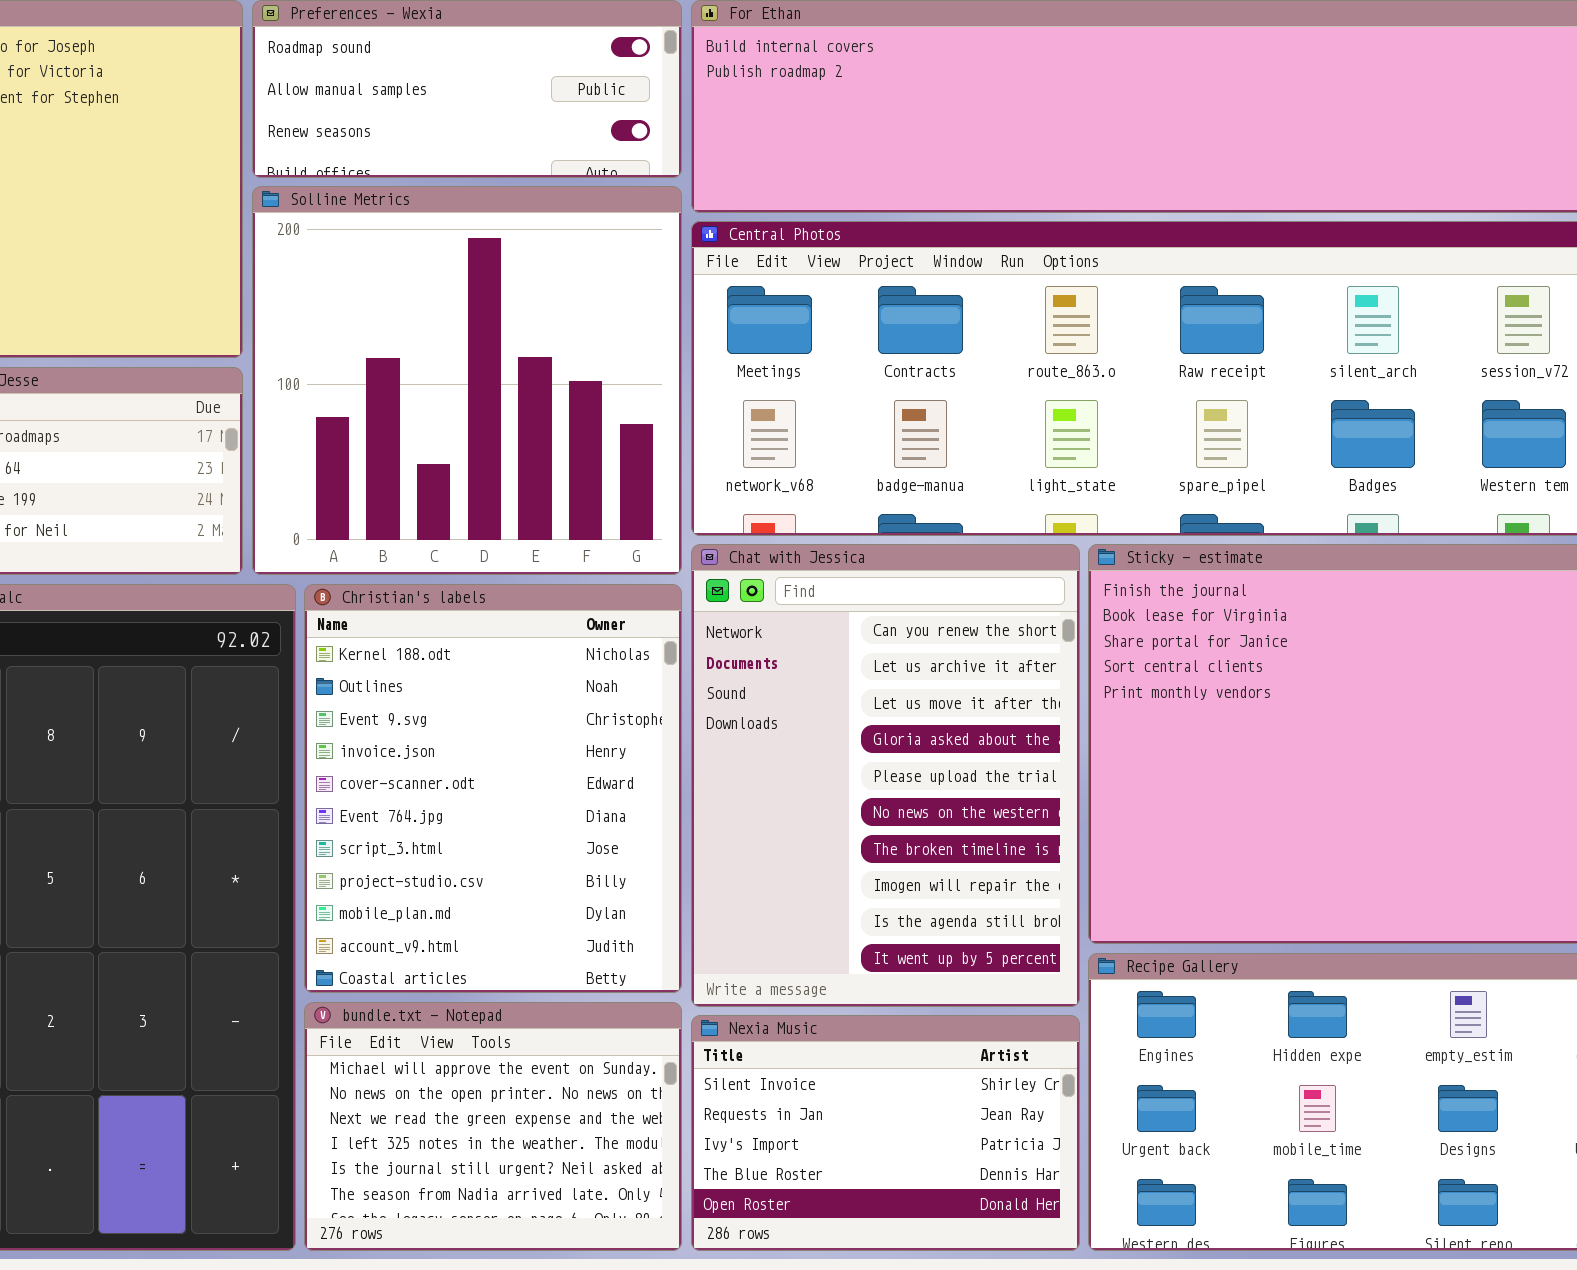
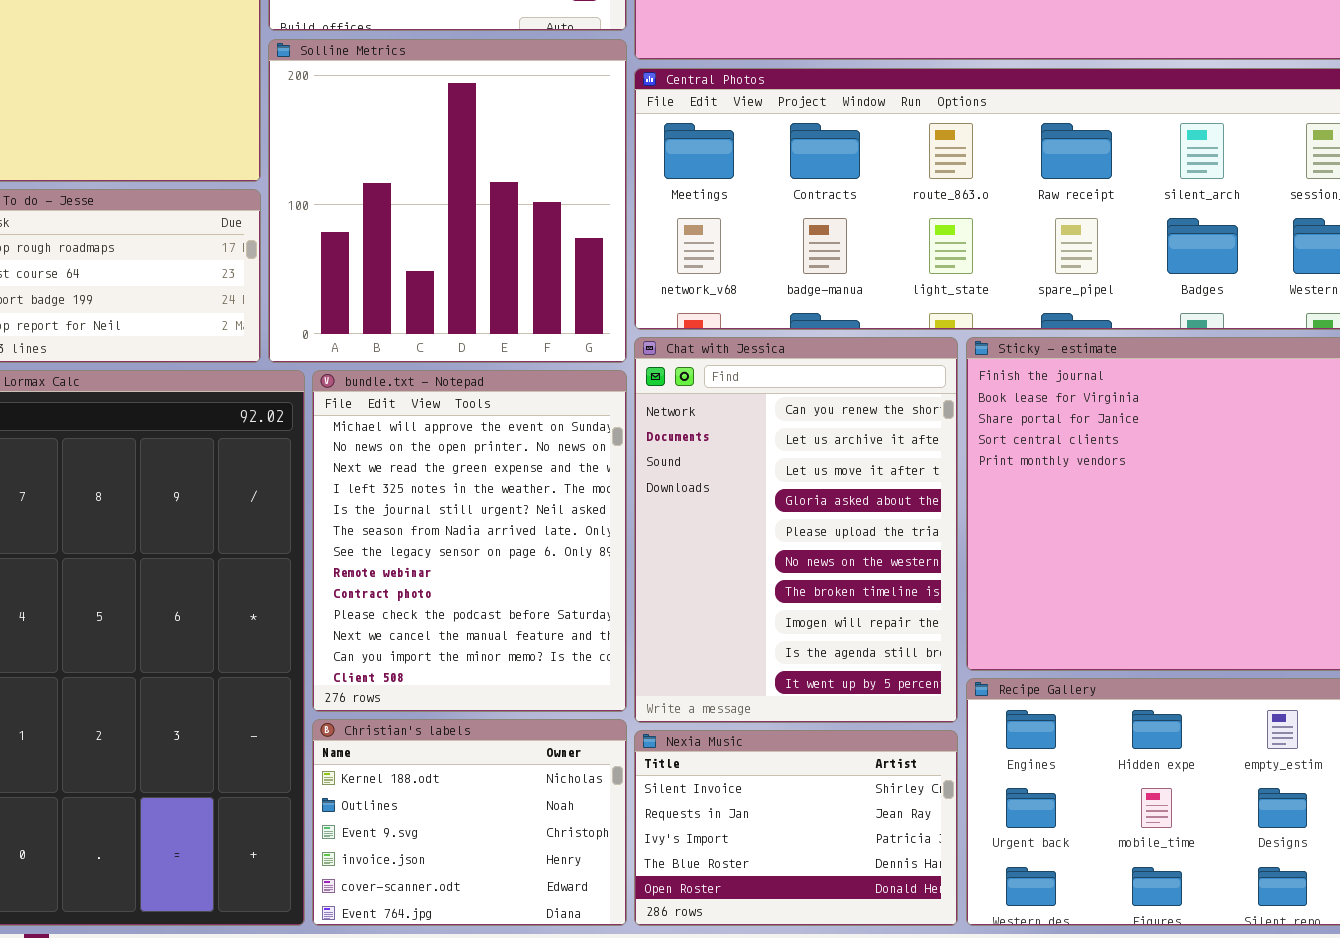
Christian's labels: [304,584,682,993] -> [312,719,627,926], moved, resized
bundle.txt - Notepad: [304,1002,682,1251] -> [312,370,627,712], moved, resized

